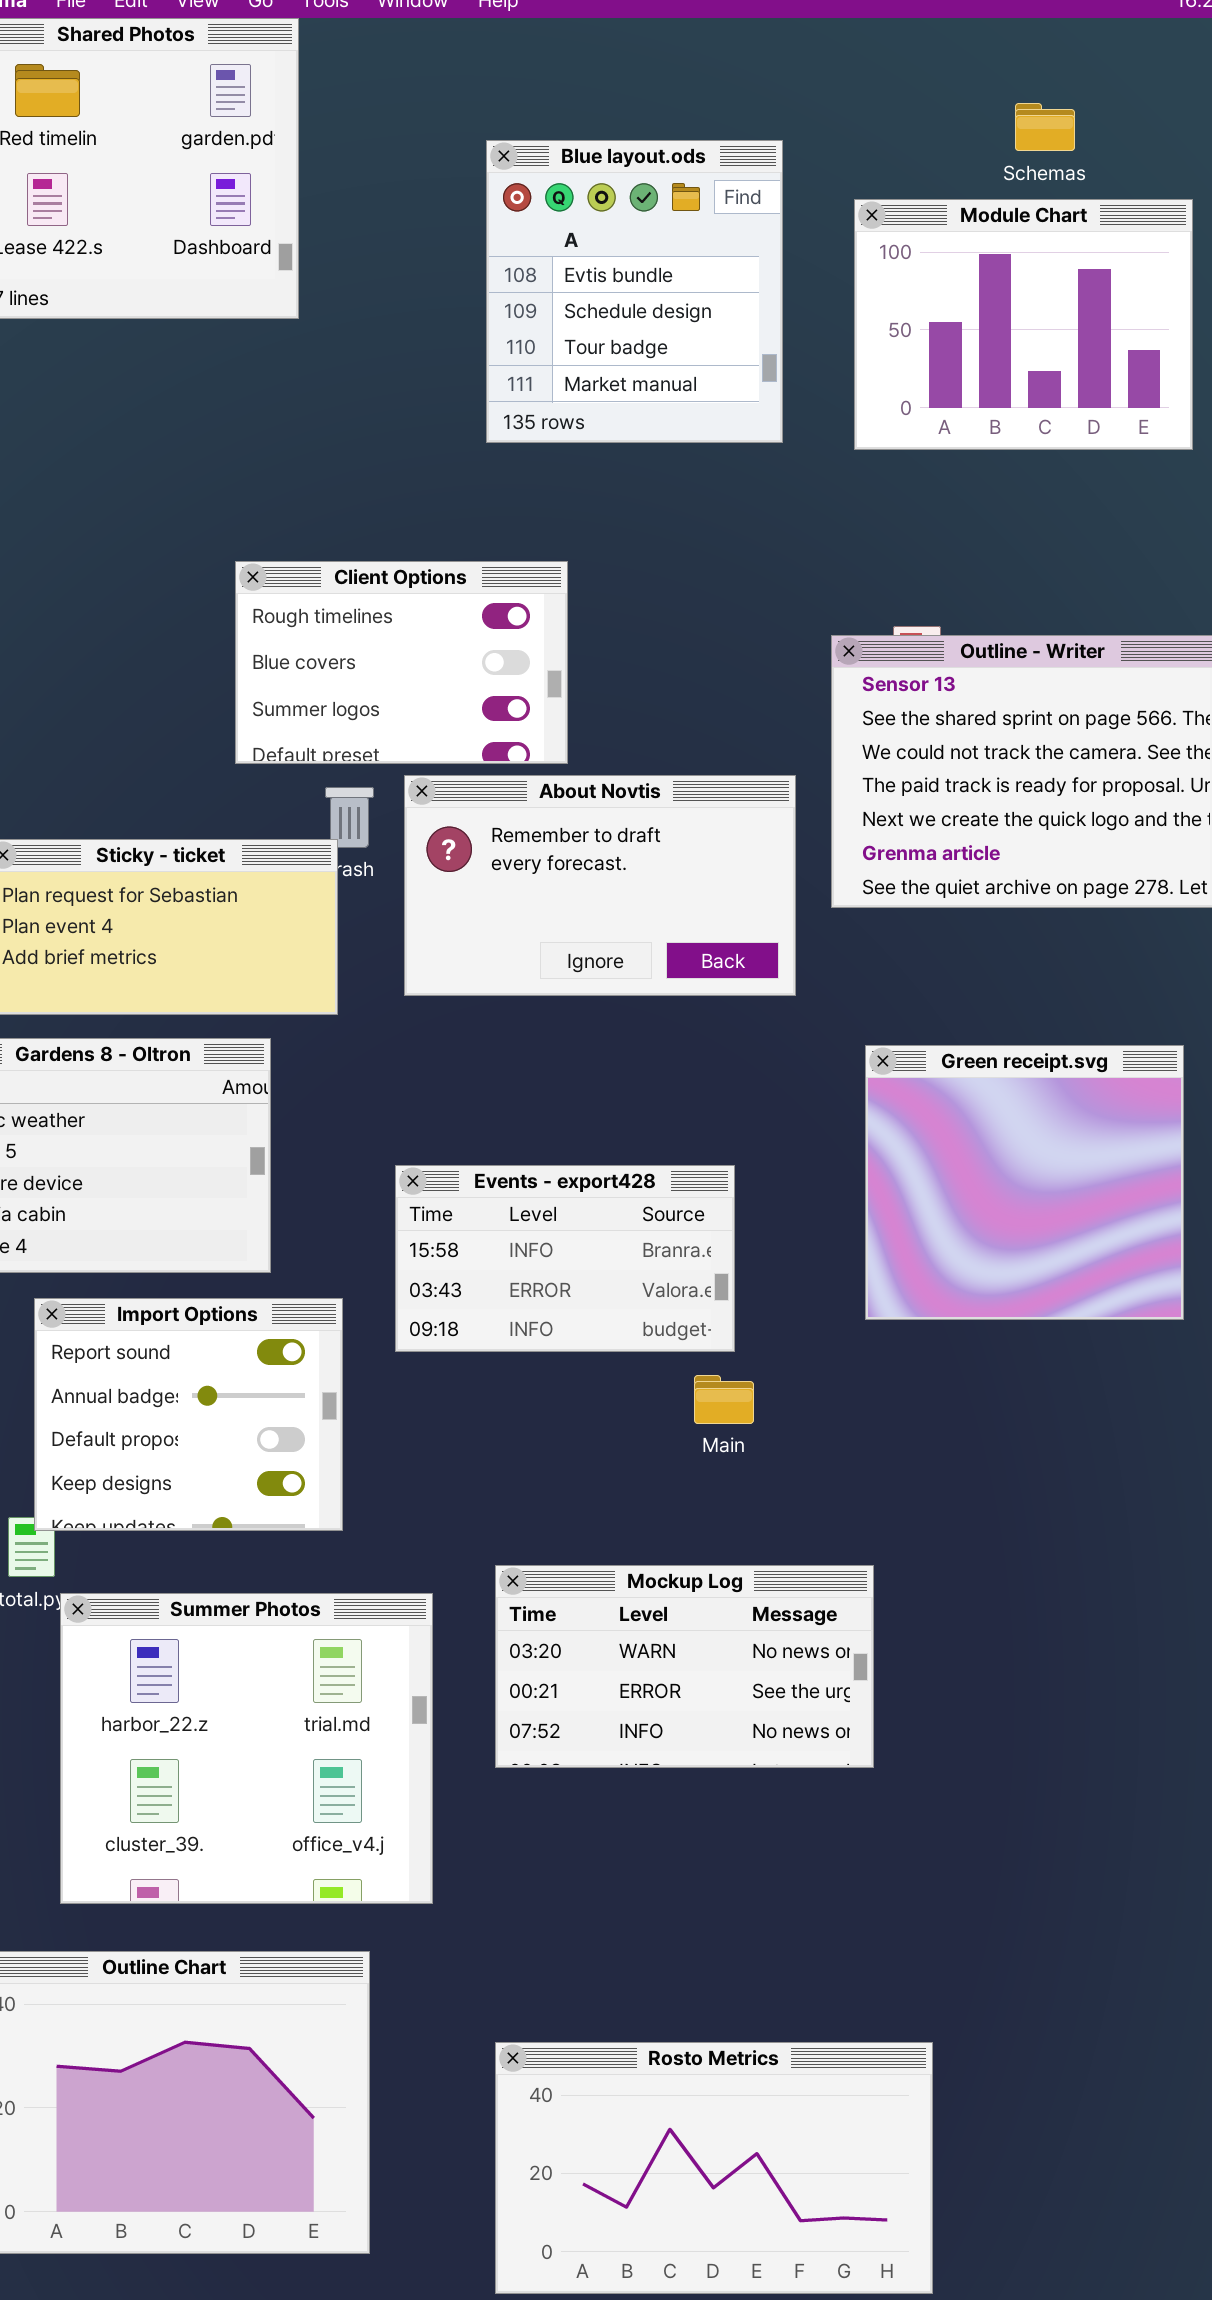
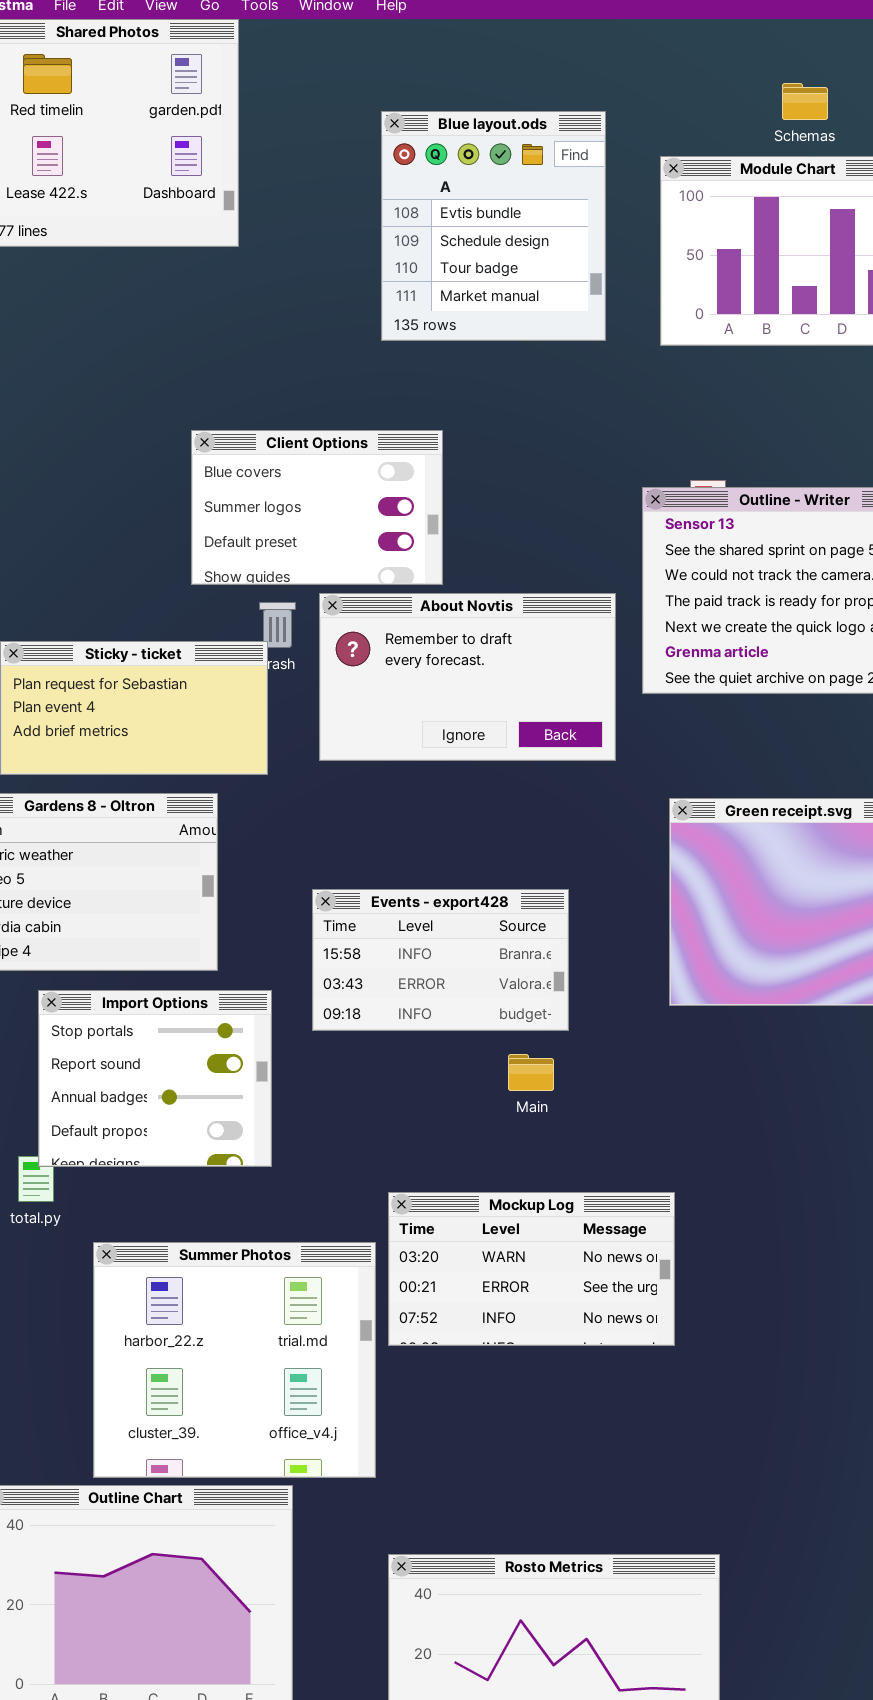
Client Options: [235,561,568,764] -> [191,430,443,585], scrolled down 1 row
Import Options: [34,1298,343,1531] -> [38,990,272,1167], scrolled up 1 row
Main: [694,1375,754,1424] -> [508,1054,554,1091], moved
Summer Photos: [60,1593,433,1904] -> [93,1242,376,1478], moved

